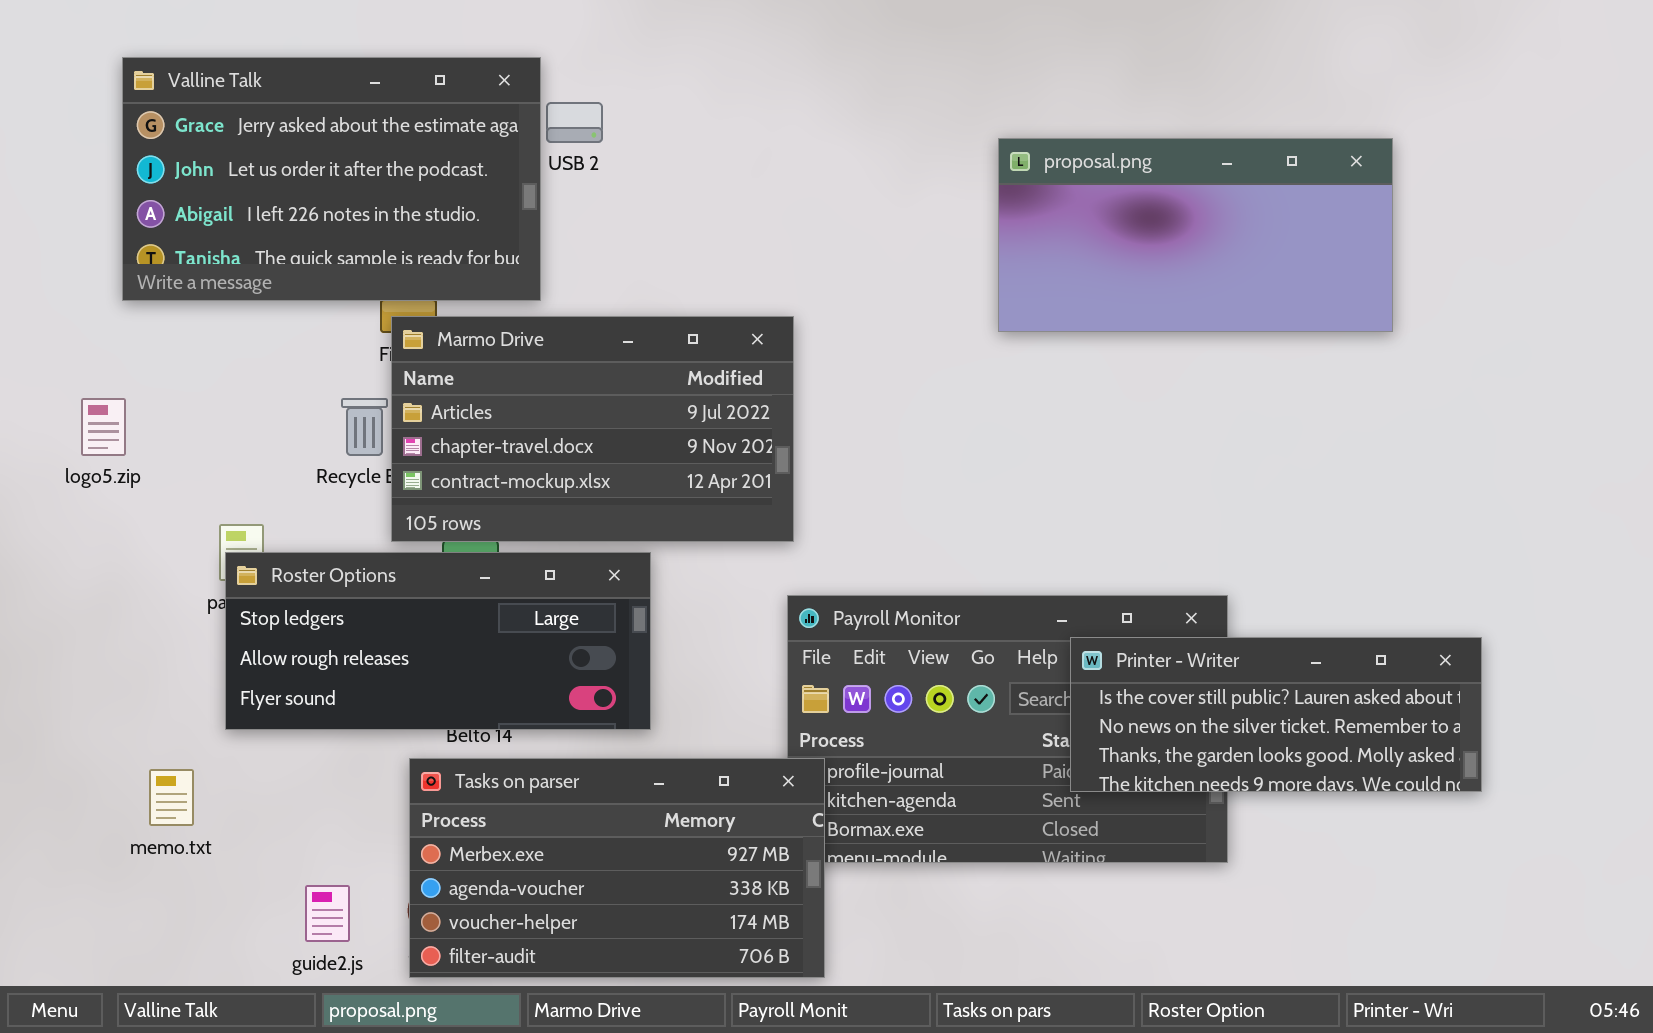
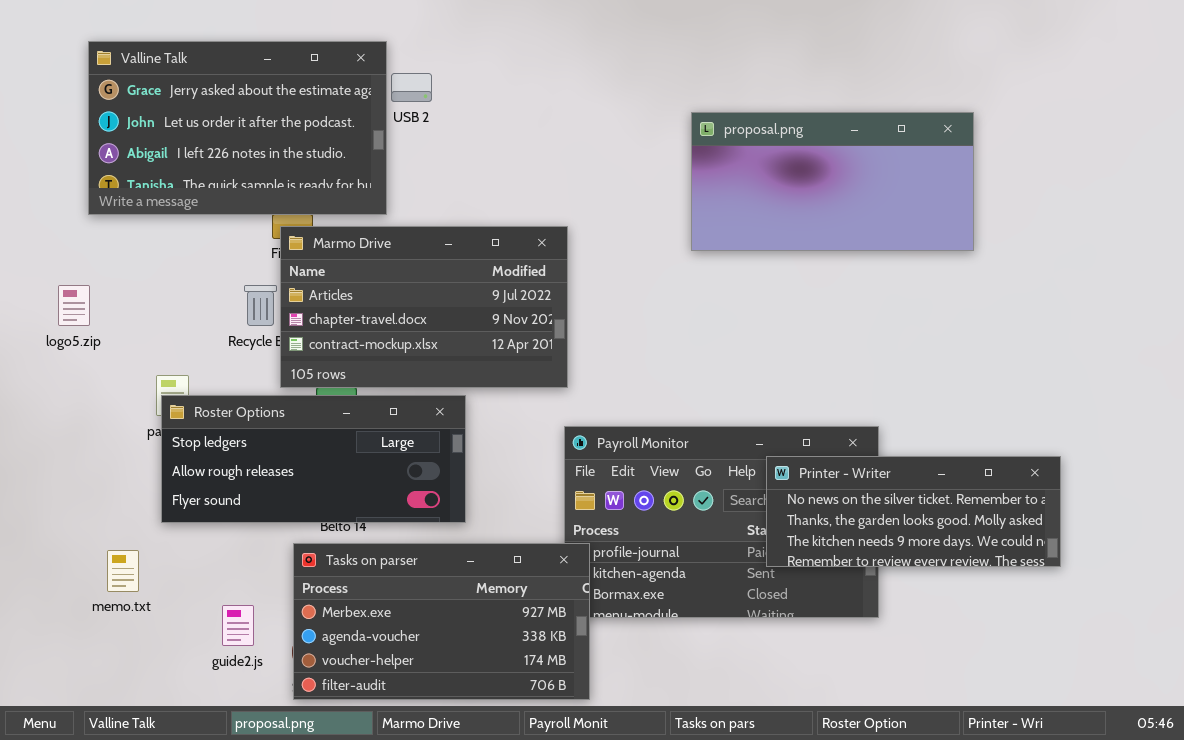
proposal.png: [998,138,1393,332] -> [691,112,974,251], moved
Printer - Writer: [1070,637,1482,792] -> [766,456,1061,567], scrolled down 1 row
guide2.js: [305,885,350,942] -> [222,605,254,646], moved

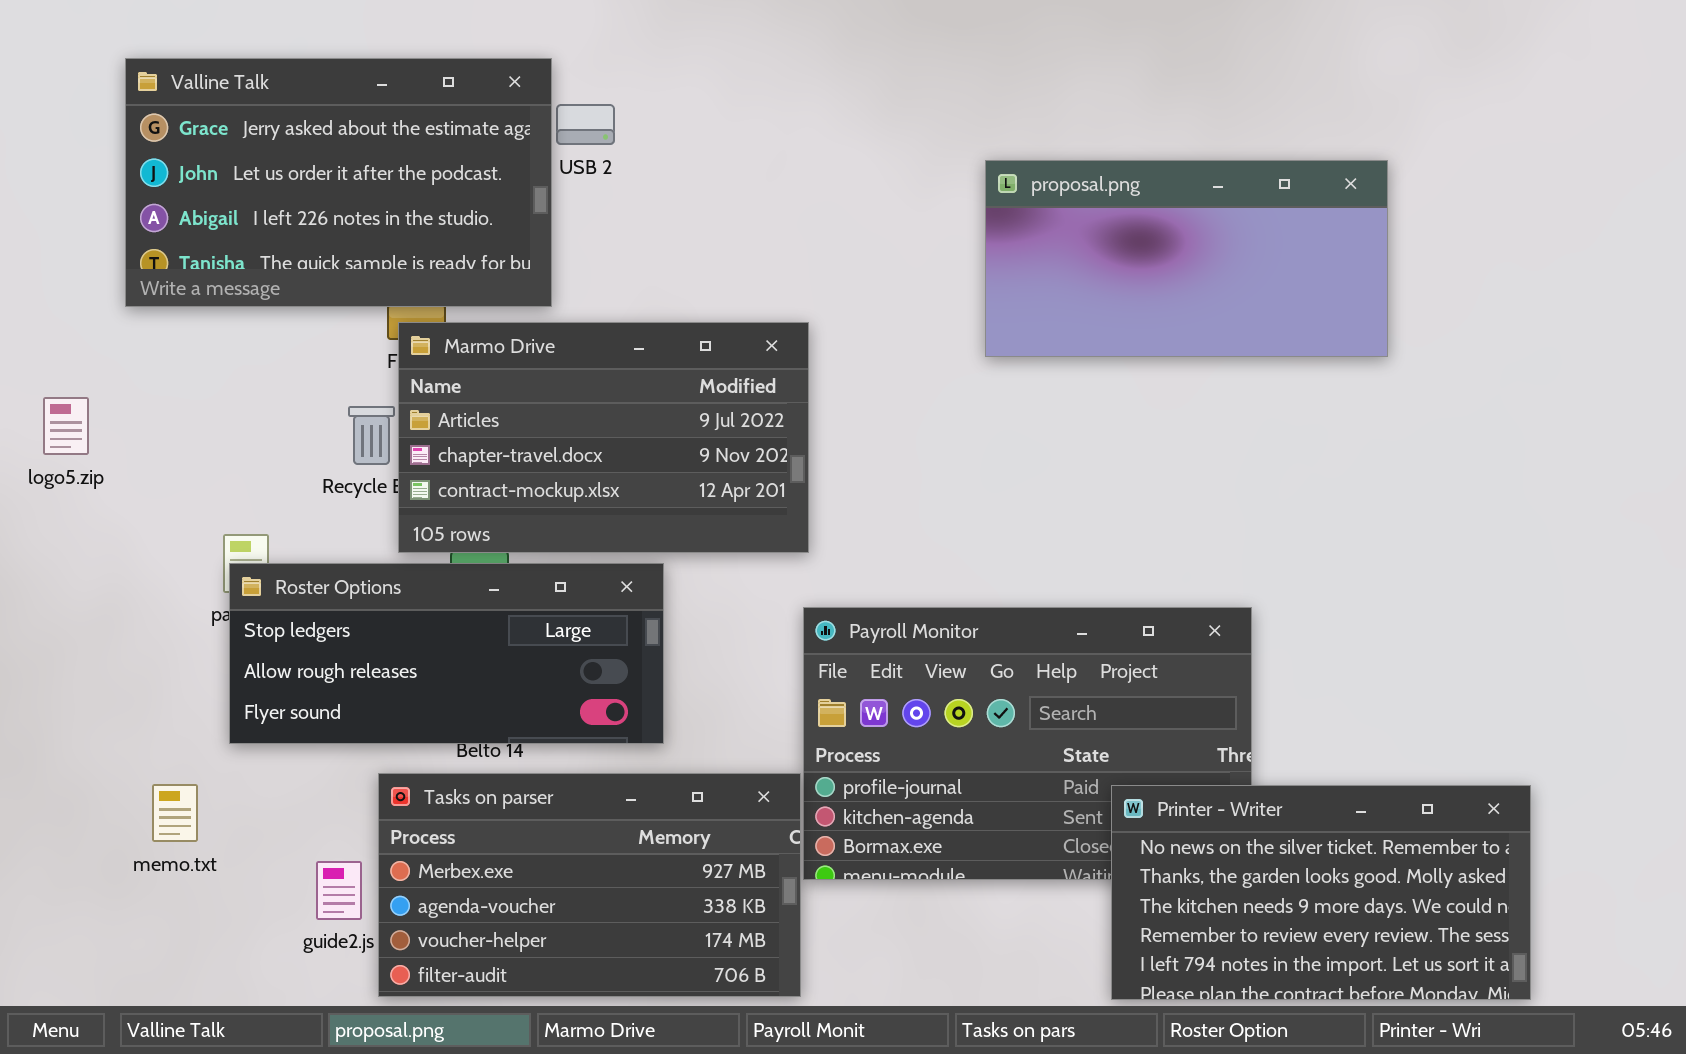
logo5.zip: [58,285,90,326] -> [43,397,89,455], moved
Printer - Writer: [766,456,1061,567] -> [1111,785,1531,1000], moved, resized
Tasks on parser: [293,543,590,700] -> [378,773,801,997], moved

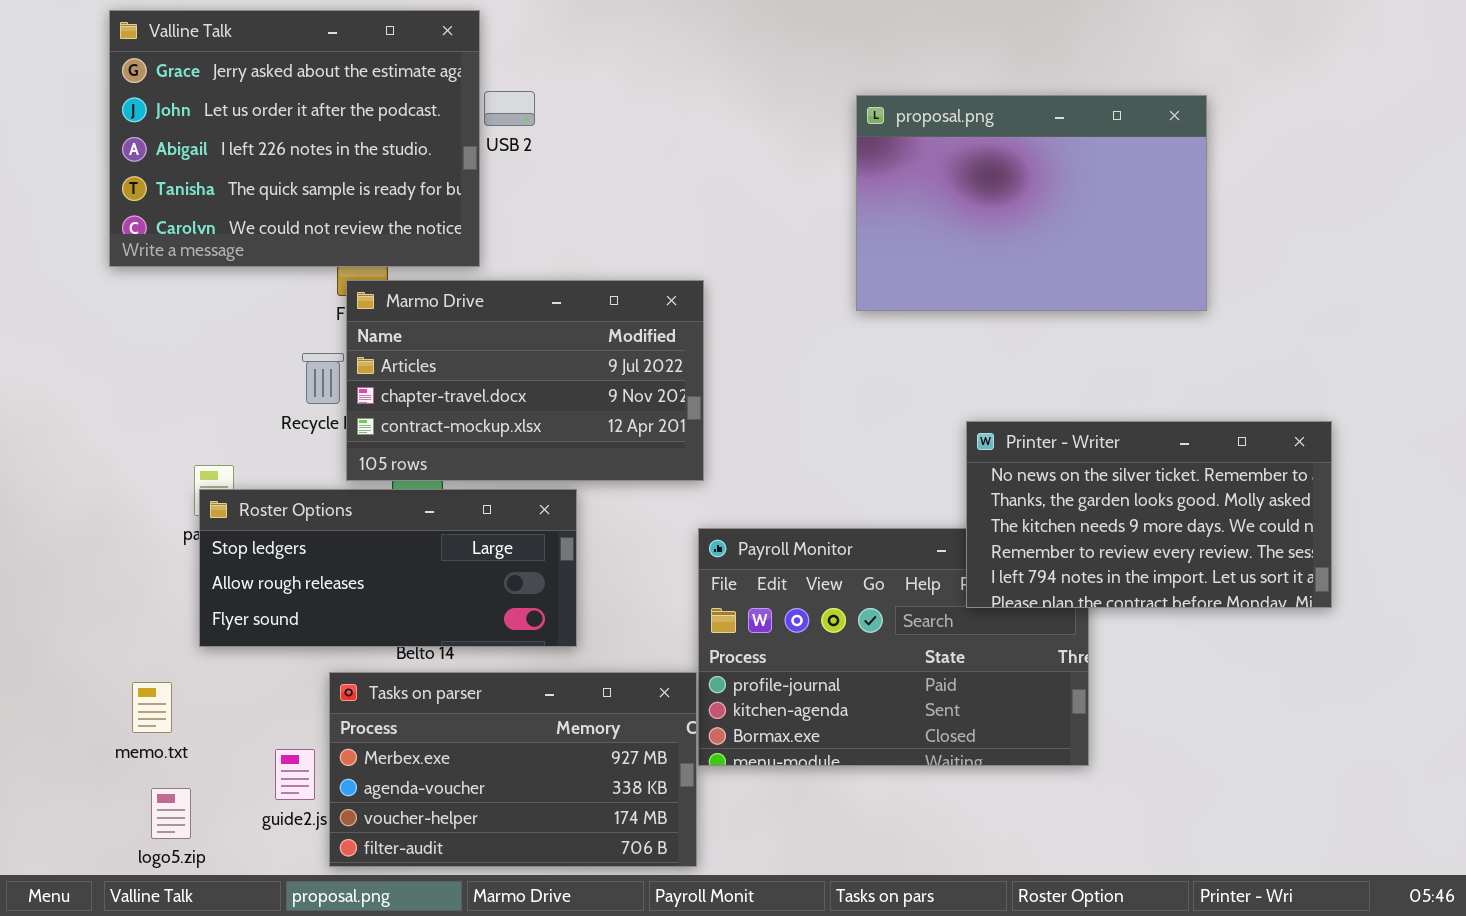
Valline Talk: [125,58,552,307] -> [109,10,480,267], resized
proposal.png: [985,160,1388,357] -> [856,95,1207,311], resized
logo5.zip: [43,397,89,455] -> [151,788,191,839], moved
Printer - Writer: [1111,785,1531,1000] -> [966,421,1332,608], moved

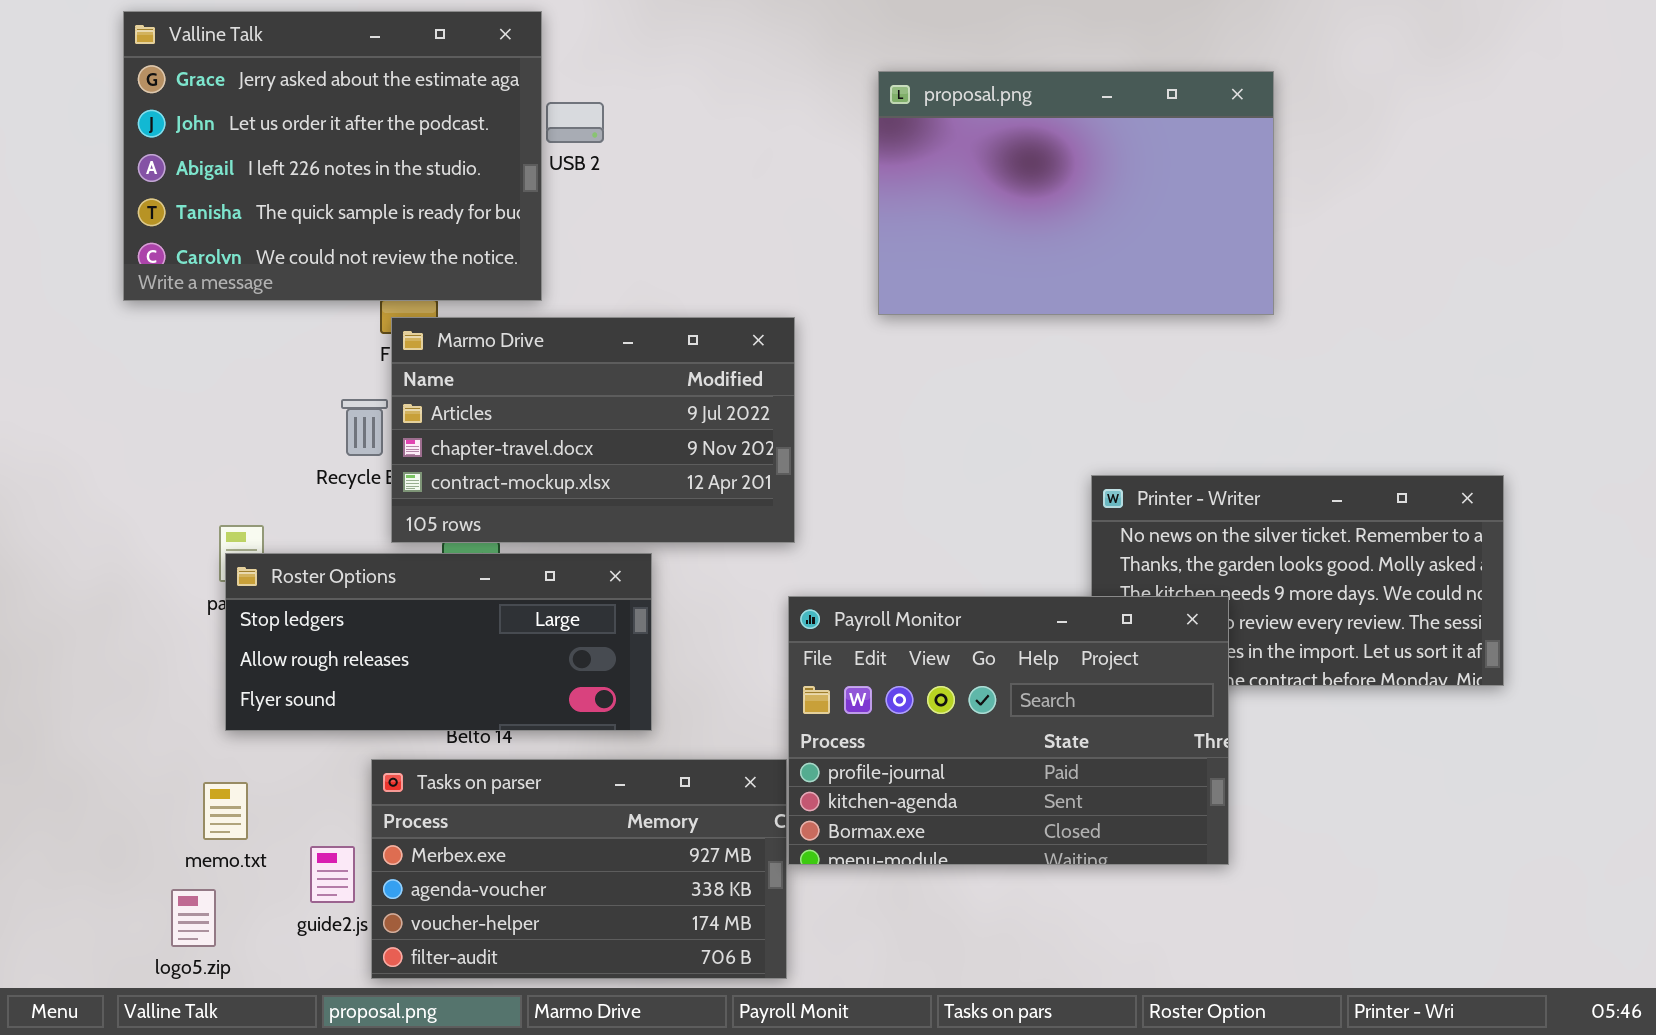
proposal.png: [856,95,1207,311] -> [878,71,1274,315], moved
Payroll Monitor: [698,528,1089,766] -> [788,596,1229,865], raised
memo.txt: [132,682,172,733] -> [203,782,248,840], moved

